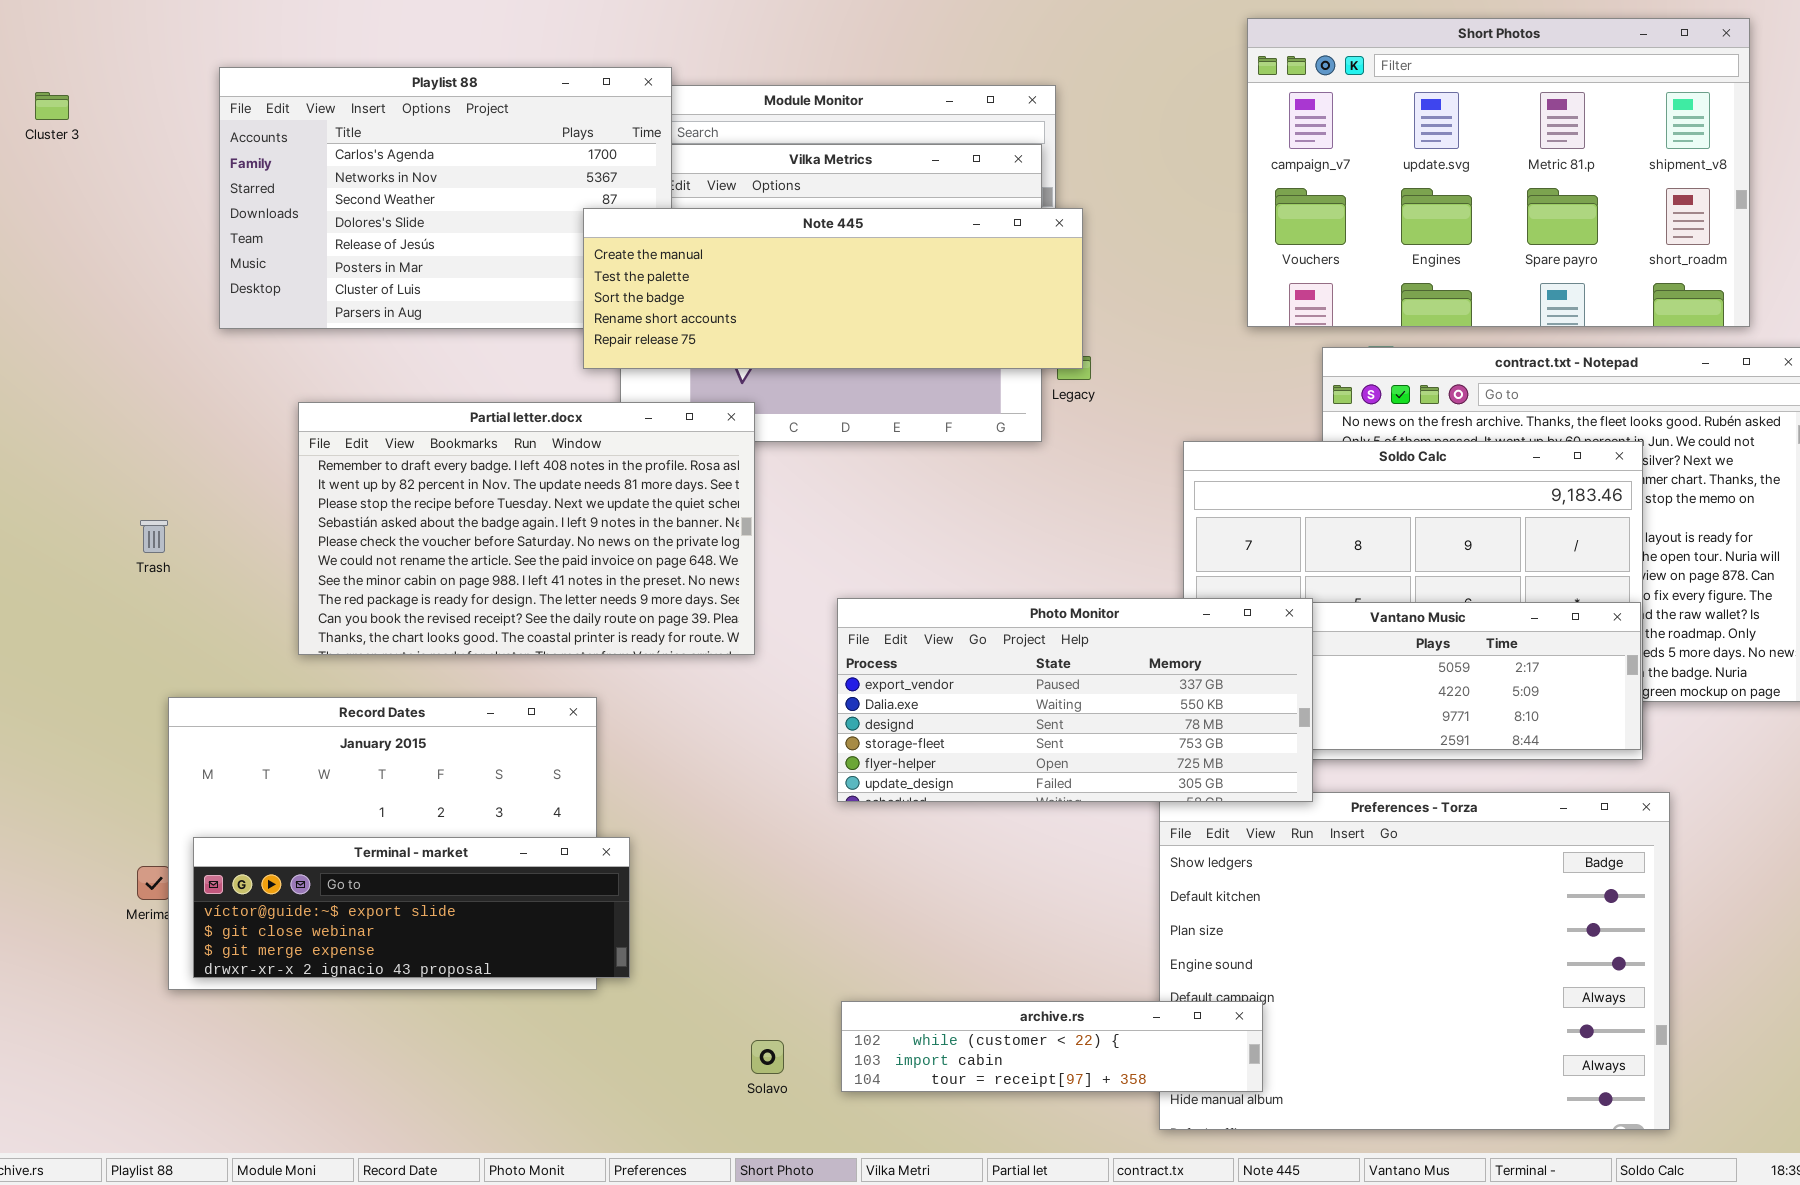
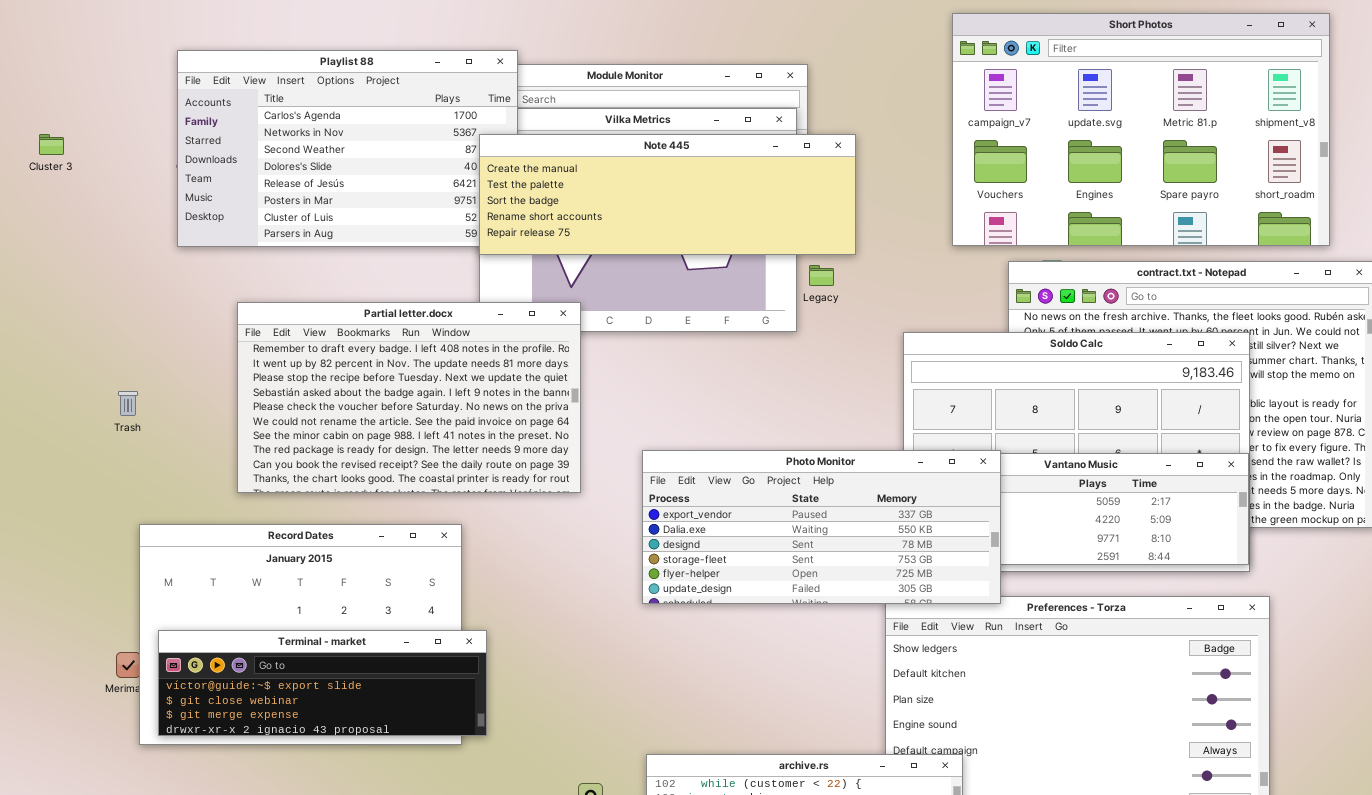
Cluster 3: [35,92,69,120] -> [39,134,64,155], moved
Note 445: [583,208,1083,369] -> [479,134,856,255], moved

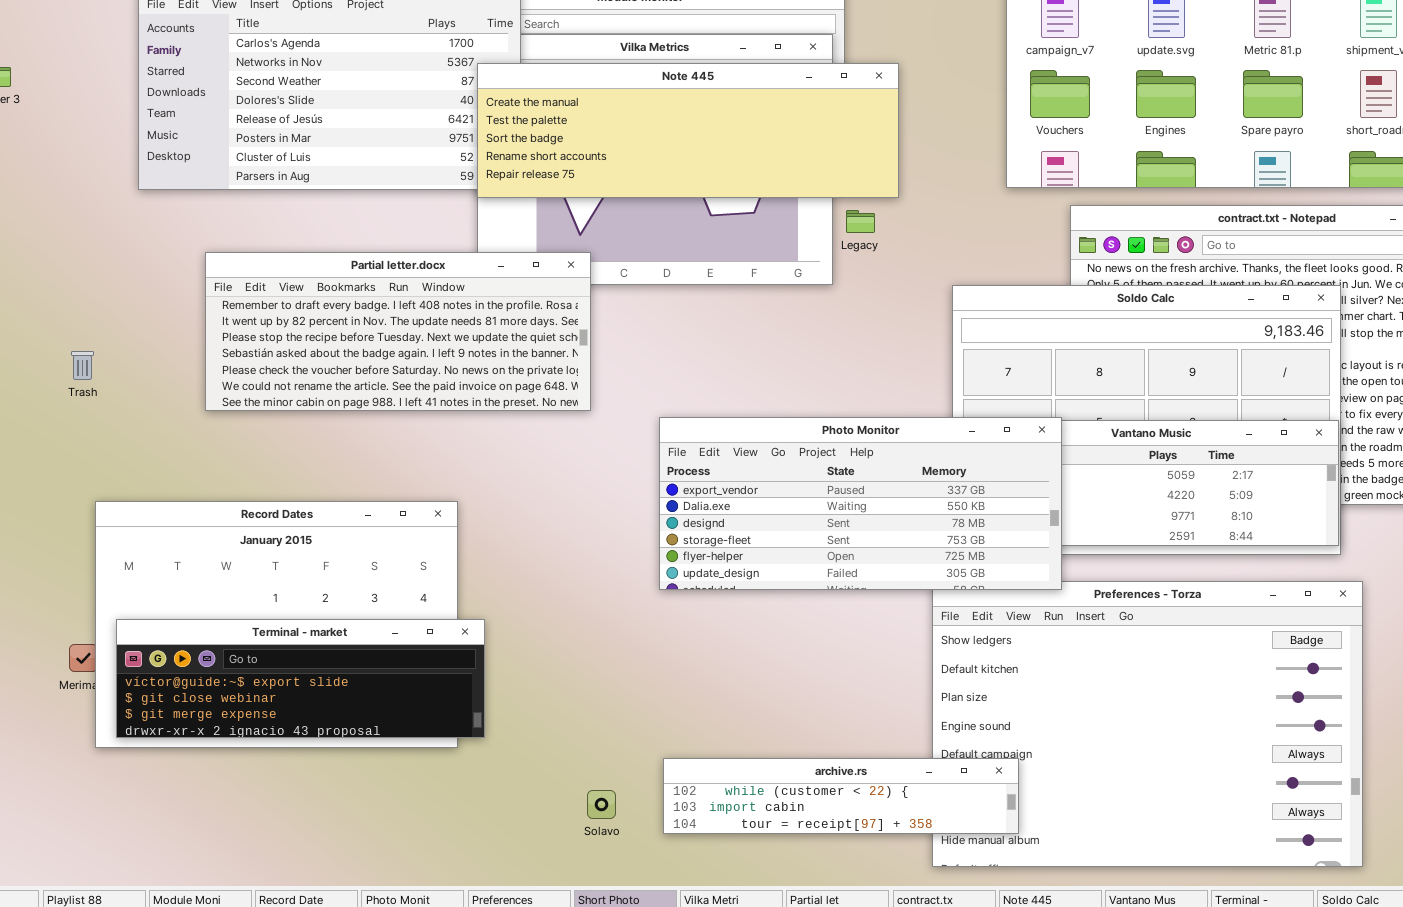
Partial letter.docx: [237,302,581,493] -> [205,252,591,411], resized

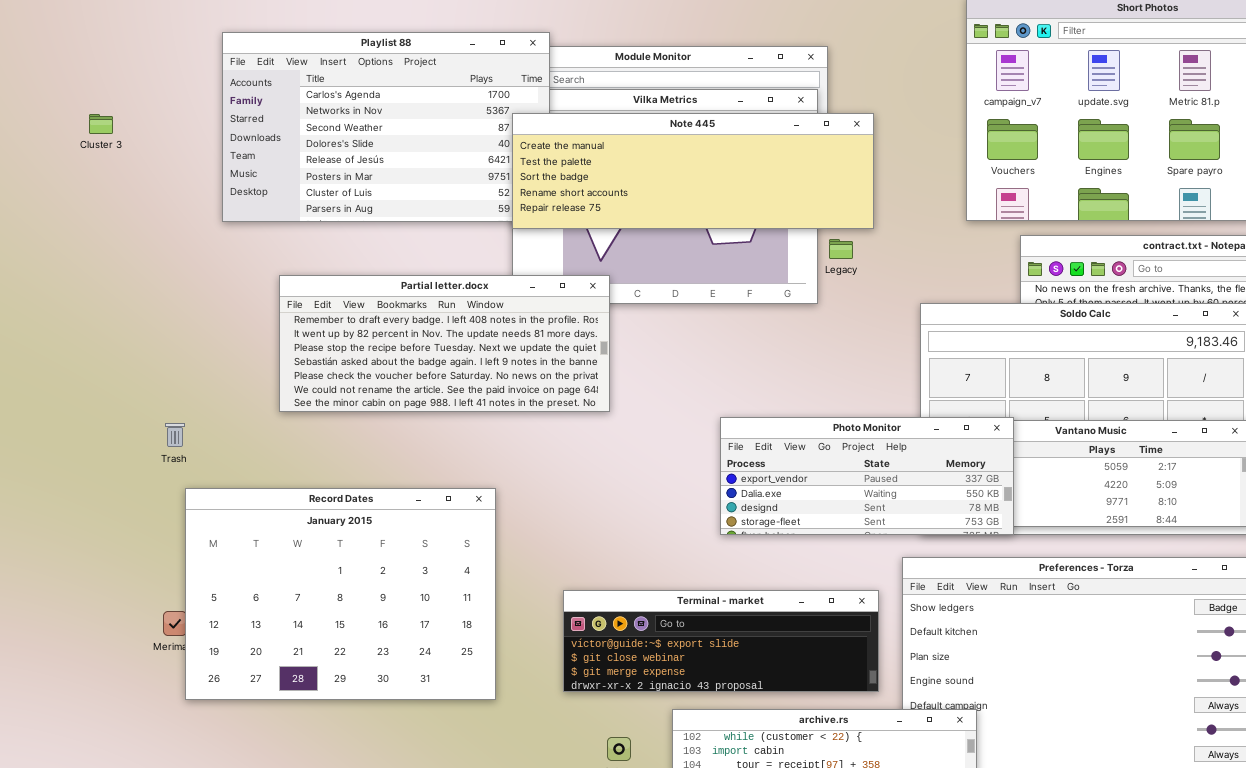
Trash: [71,351,94,380] -> [165,423,185,447], moved
Photo Monitor: [659,417,1062,590] -> [720,417,1014,535], resized
Terminal - market: [116,619,485,738] -> [563,590,879,692], moved

